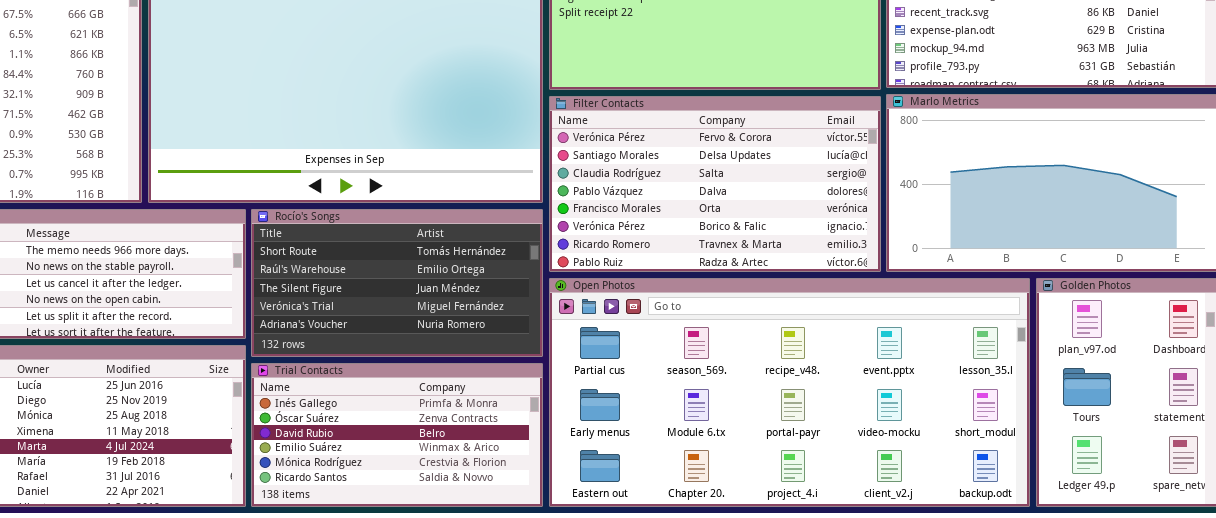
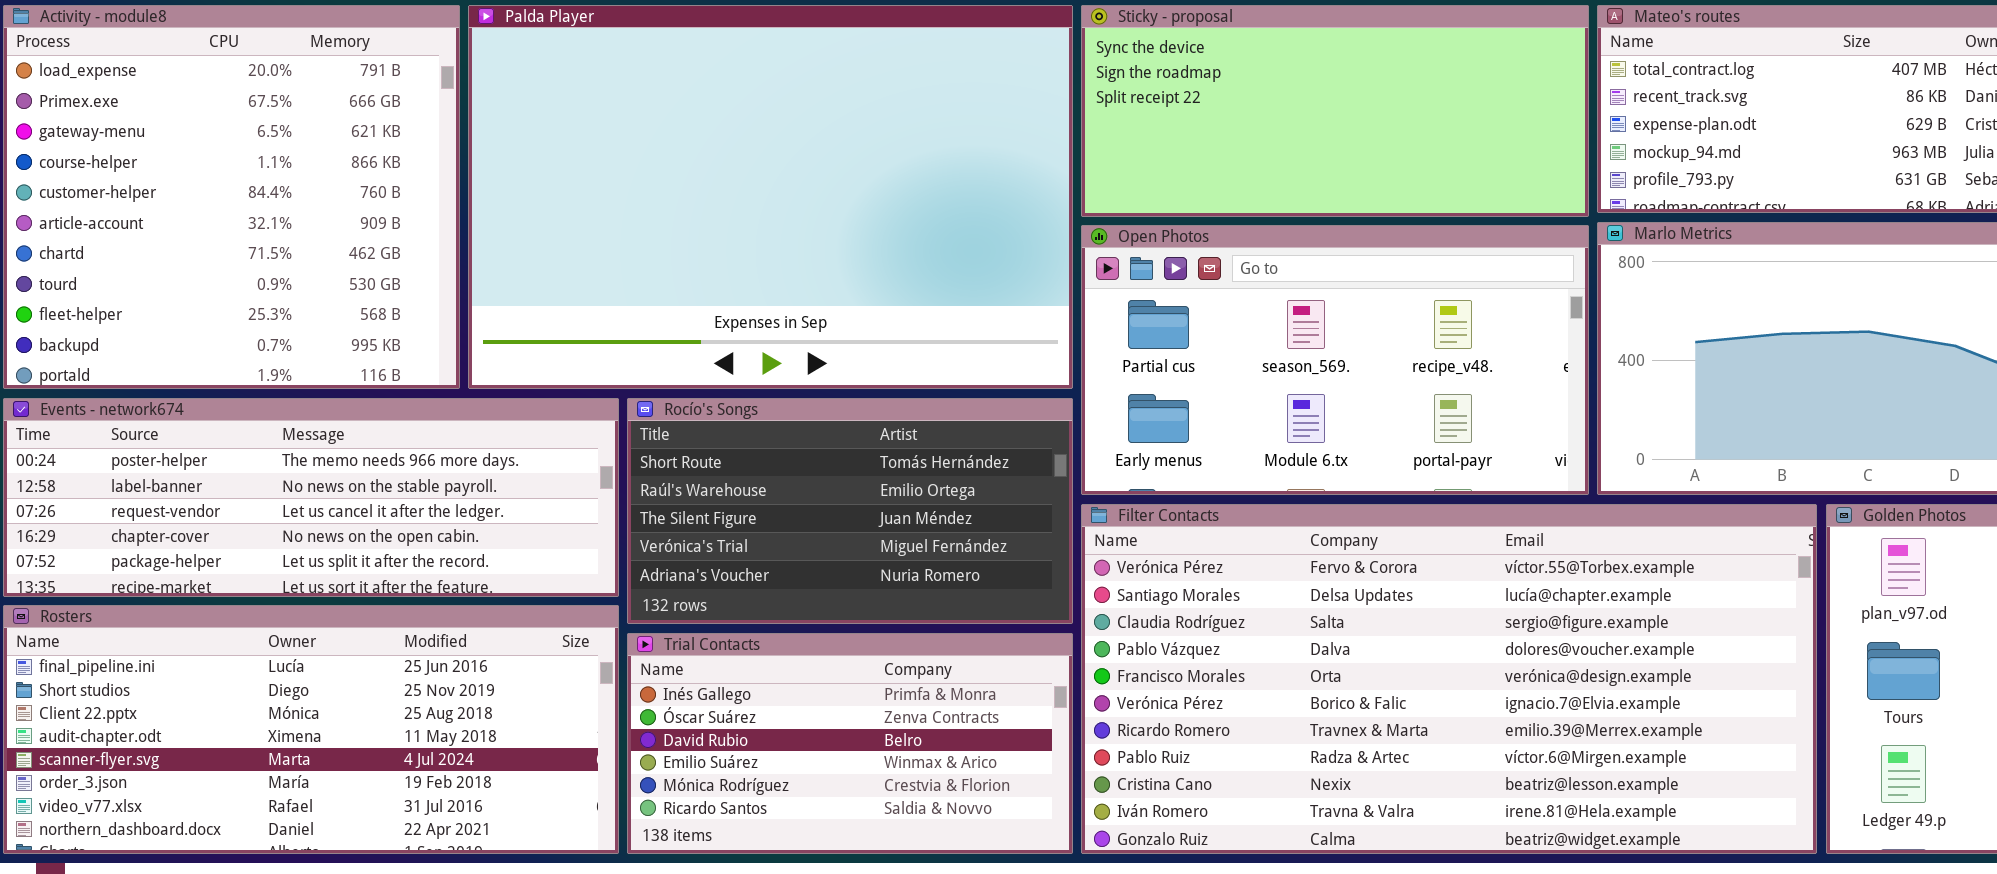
Filter Contacts: [549,96,881,272] -> [1081,504,1817,854], moved, resized
Open Photos: [549,278,1030,507] -> [1081,225,1589,495], moved, resized

